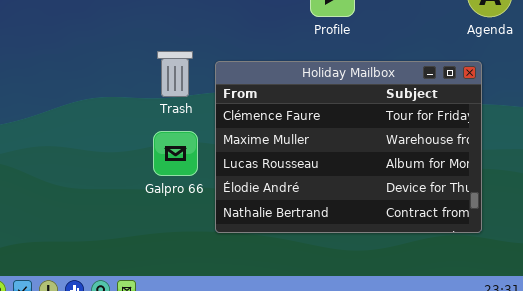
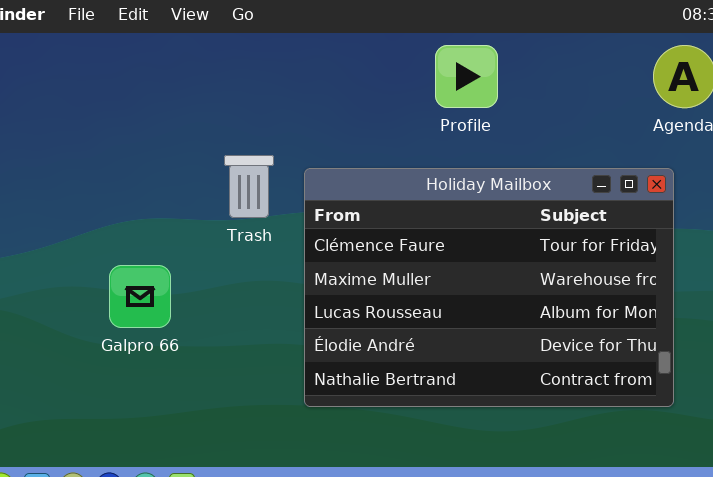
Galpro 66: [153,131,198,176] -> [109,265,171,328], moved

